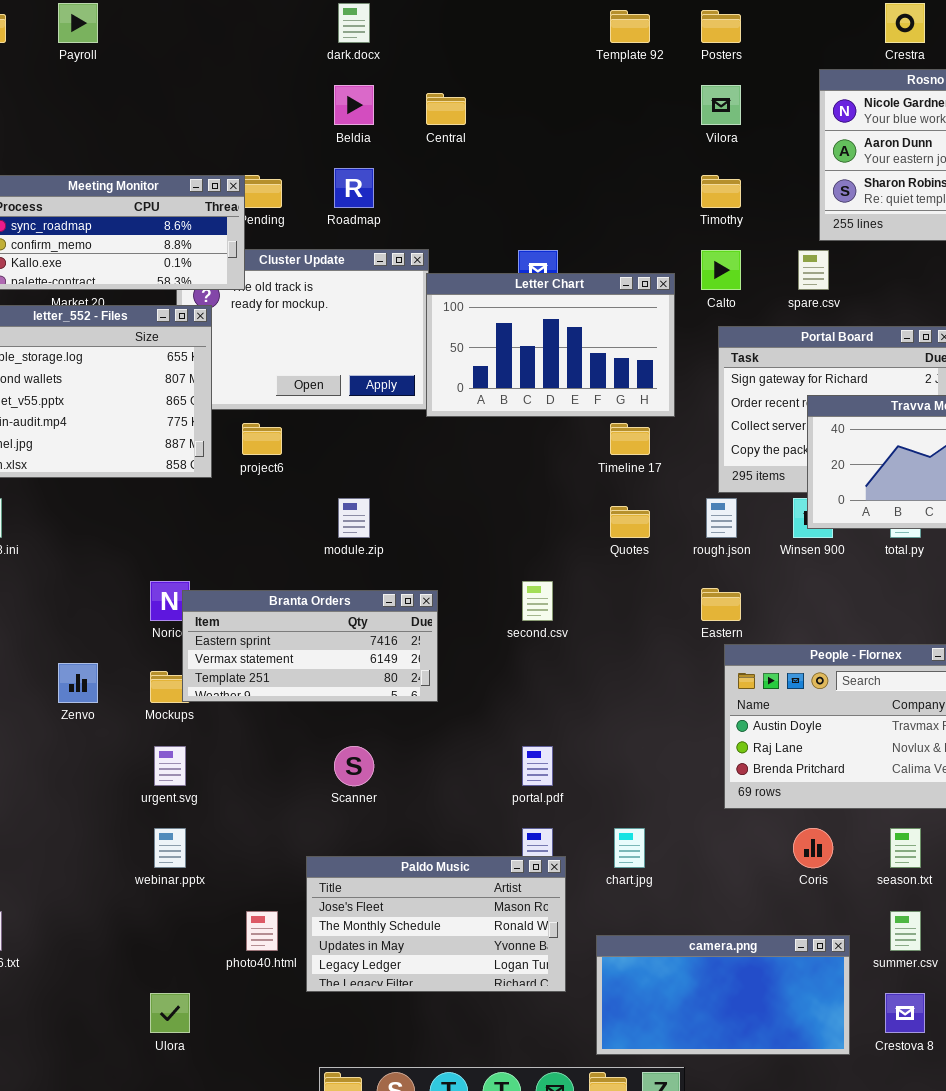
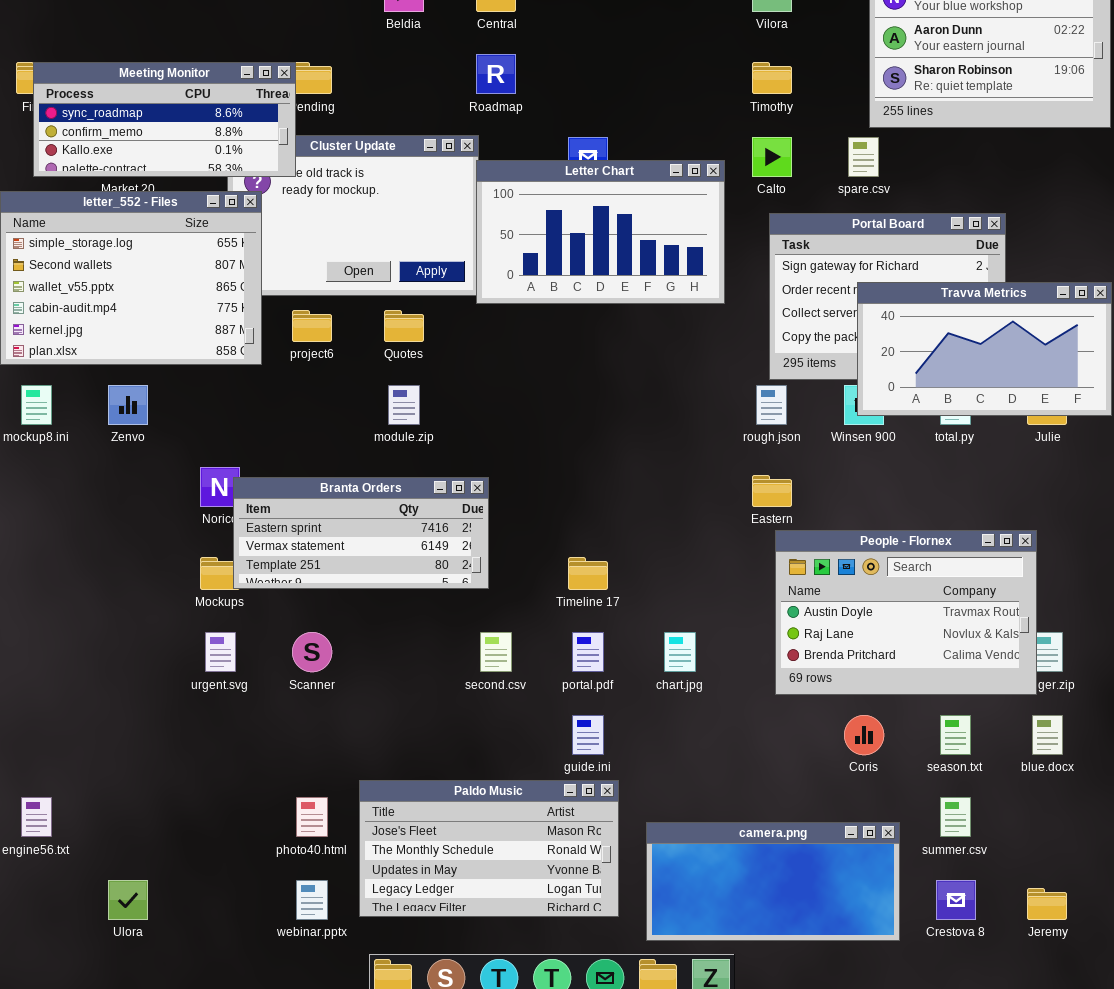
Roadmap: [334,168,374,208] -> [476,54,516,94], moved
Timeline 17: [610,423,650,455] -> [568,557,608,590], moved
Quotes: [610,506,650,538] -> [384,310,424,342], moved
second.csv: [522,581,553,621] -> [480,632,512,672], moved
Zenvo: [58,663,98,703] -> [108,385,148,425], moved
Scanner: [334,746,374,786] -> [292,632,332,672], moved
webinar.pptx: [154,828,186,868] -> [296,880,328,920], moved
chart.jpg: [614,828,645,868] -> [664,632,696,672], moved
Paldo Music: [306,856,566,992] -> [359,780,619,917], moved
Ulora: [150,993,190,1033] -> [108,880,148,920], moved

